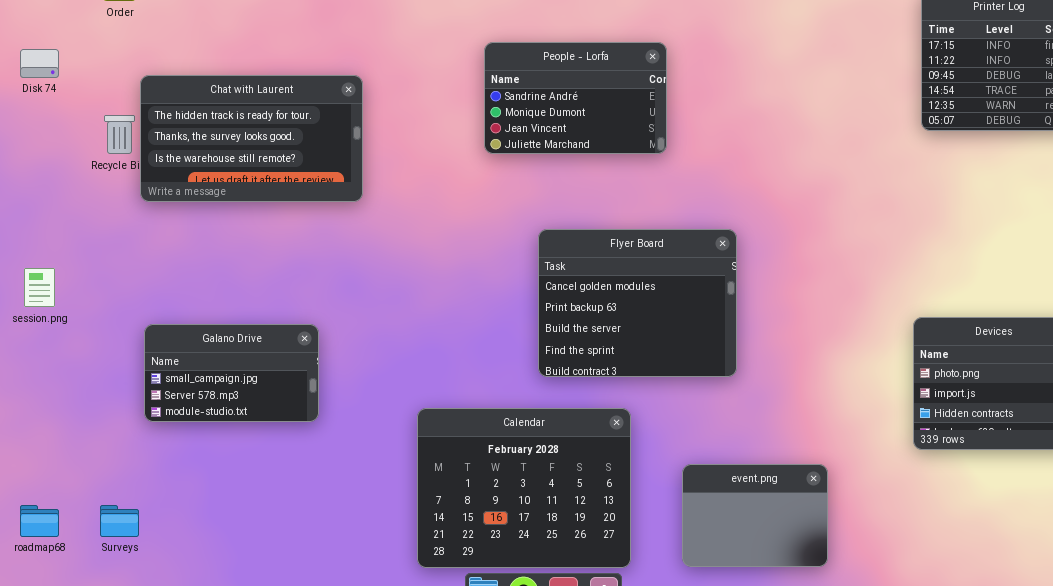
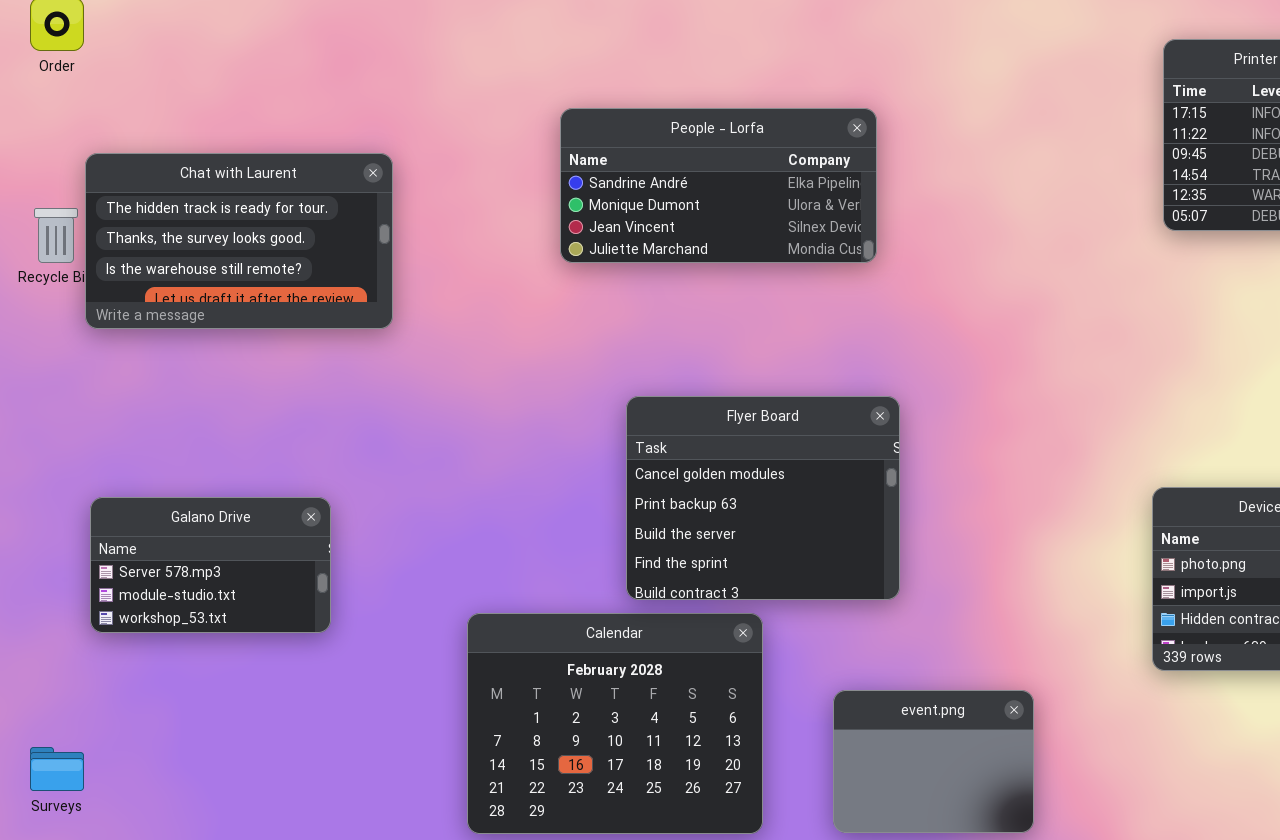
People - Lorfa: [484,42,667,154] -> [560,108,877,263], resized
Flyer Board: [538,229,737,377] -> [626,396,900,600], moved
Galano Drive: [144,324,319,422] -> [90,497,331,633], scrolled down 1 row

